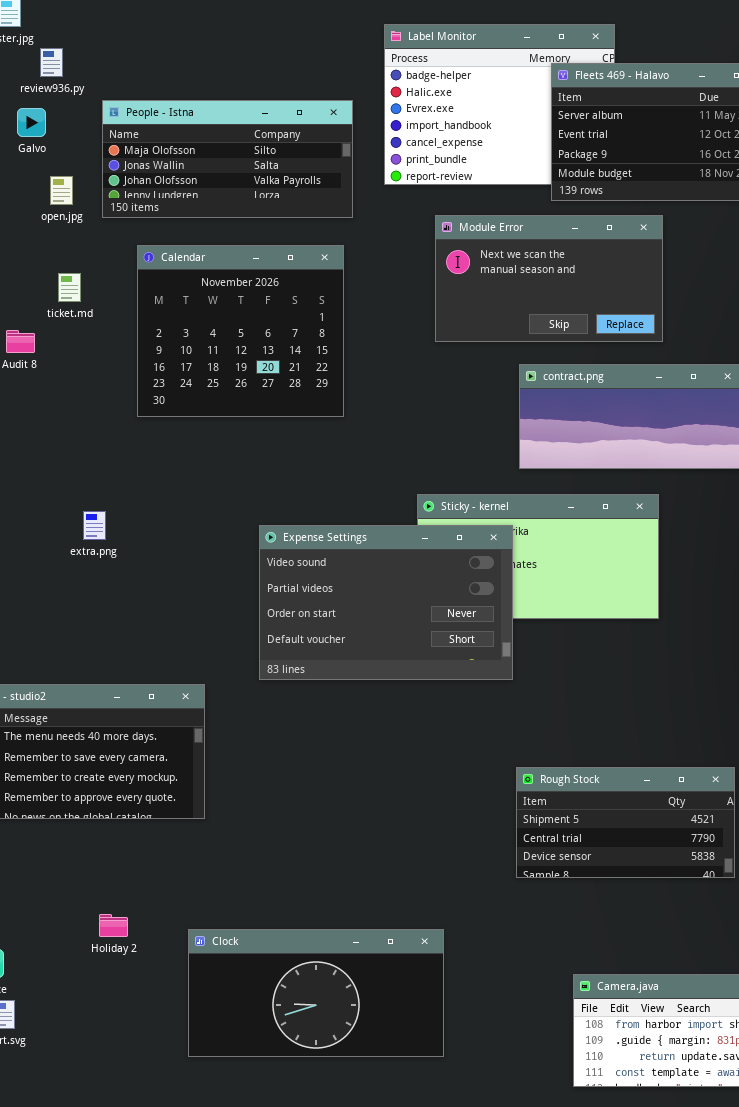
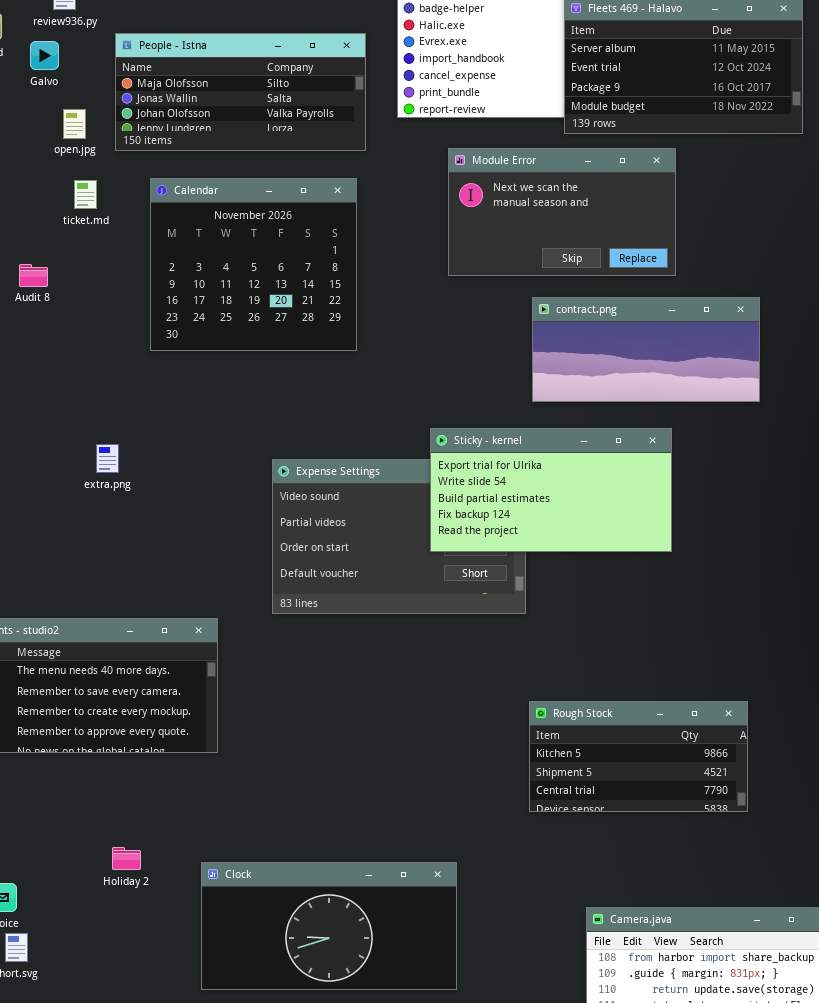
ticket.md: [58,273,81,302] -> [74,180,97,209], moved
Sticky - kernel: [417,494,659,619] -> [430,428,672,552], raised
Rough Stock: [516,767,735,878] -> [529,701,748,812], scrolled up 1 row

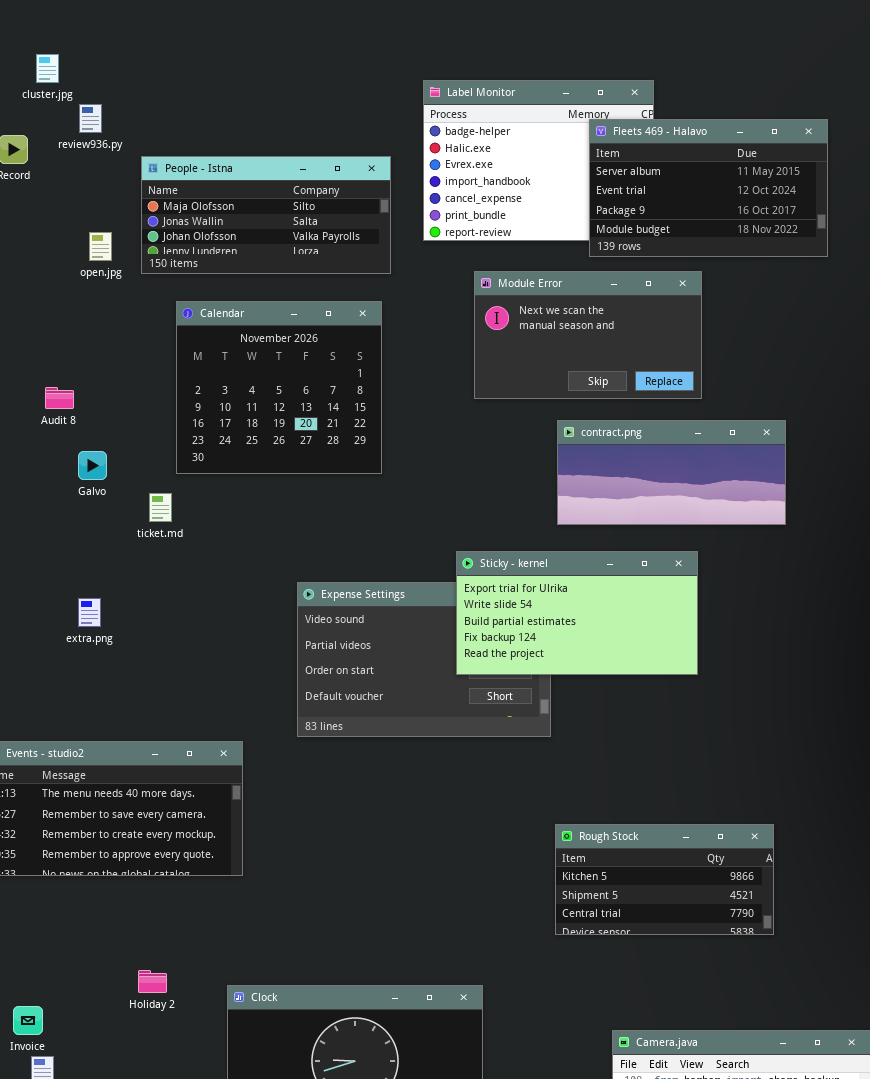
Galvo: [30,41,59,70] -> [78,451,107,480], moved
ticket.md: [74,180,97,209] -> [149,493,172,522], moved
extra.png: [96,444,119,473] -> [78,598,101,627], moved

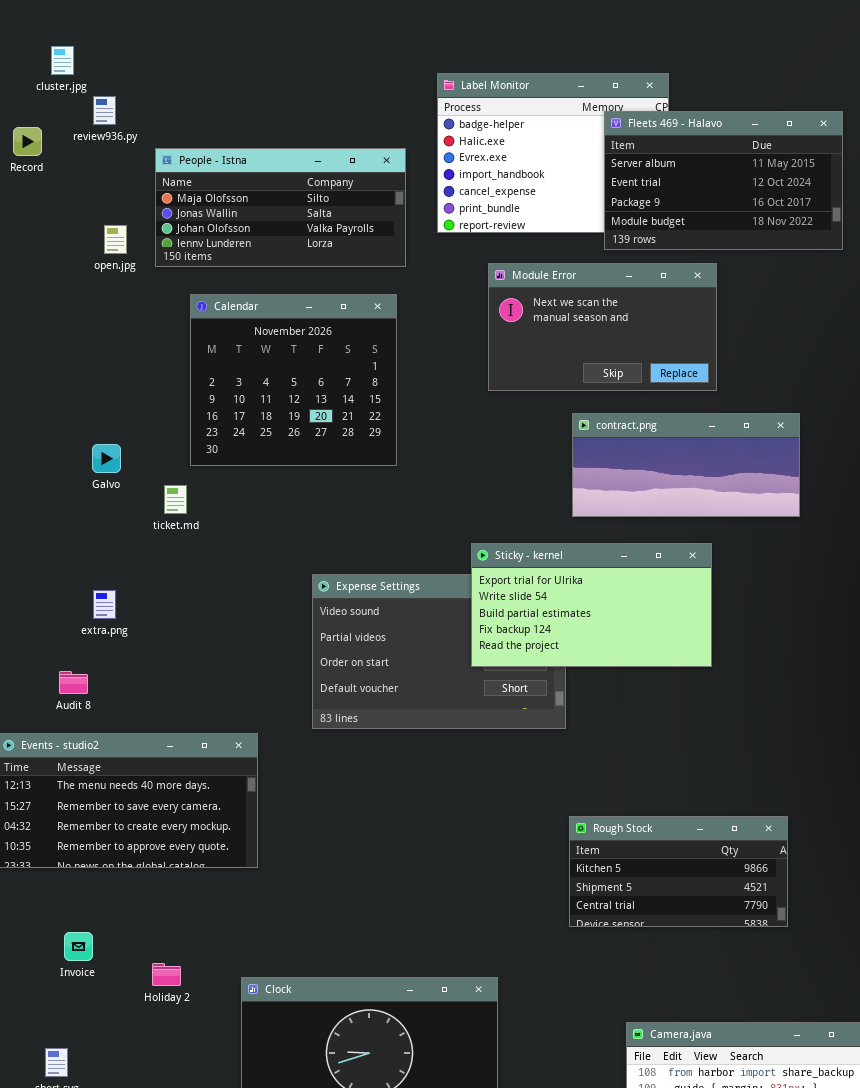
Audit 8: [45,387,74,409] -> [59,671,88,694], moved
Invoice: [13,1006,43,1035] -> [64,932,93,961], moved

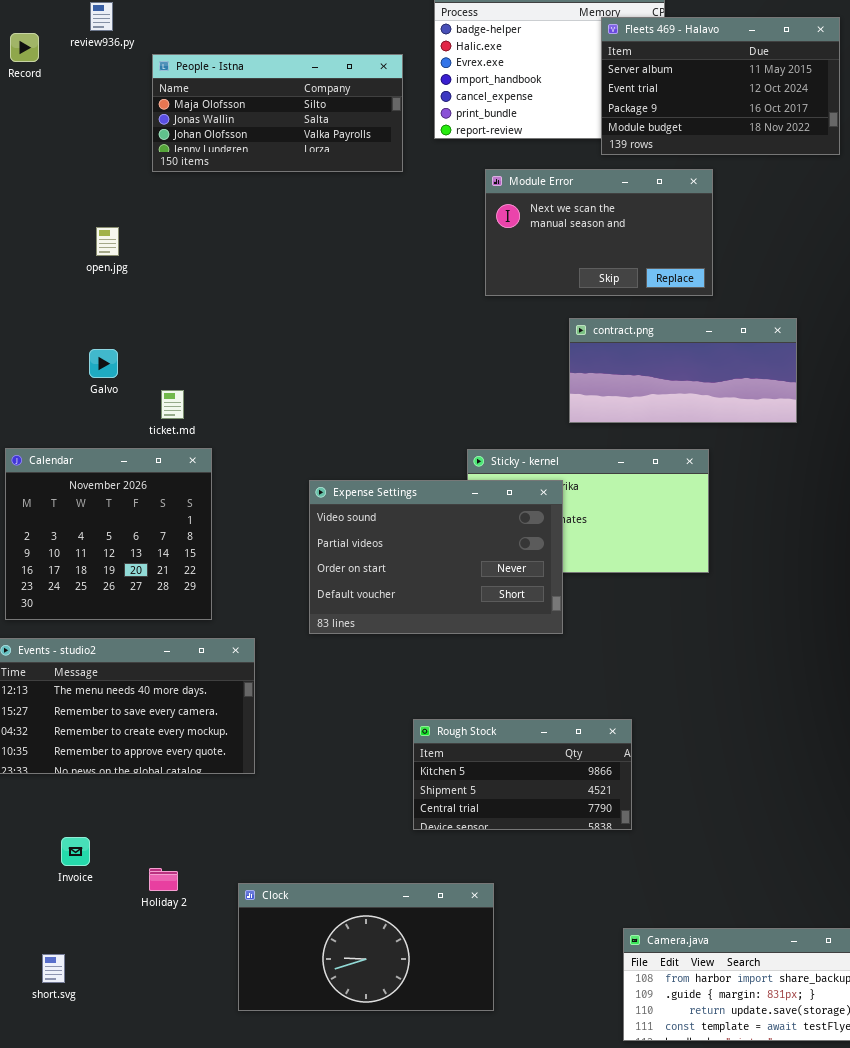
open.jpg: [104,225,127,254] -> [96,227,119,256], moved
Calendar: [190,294,397,466] -> [5,448,212,620], moved
Expense Settings: [312,574,566,729] -> [309,480,563,634], raised
Rough Stock: [569,816,788,927] -> [413,719,632,830], moved

